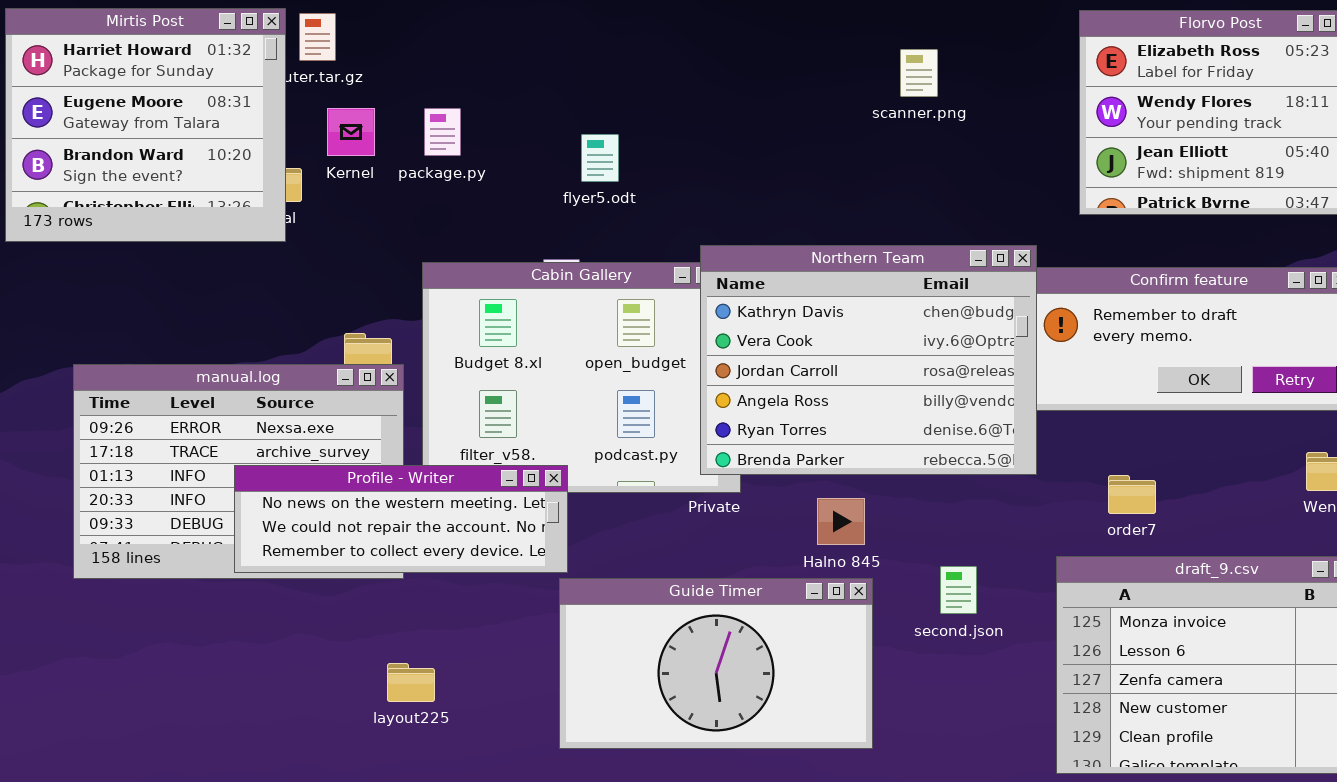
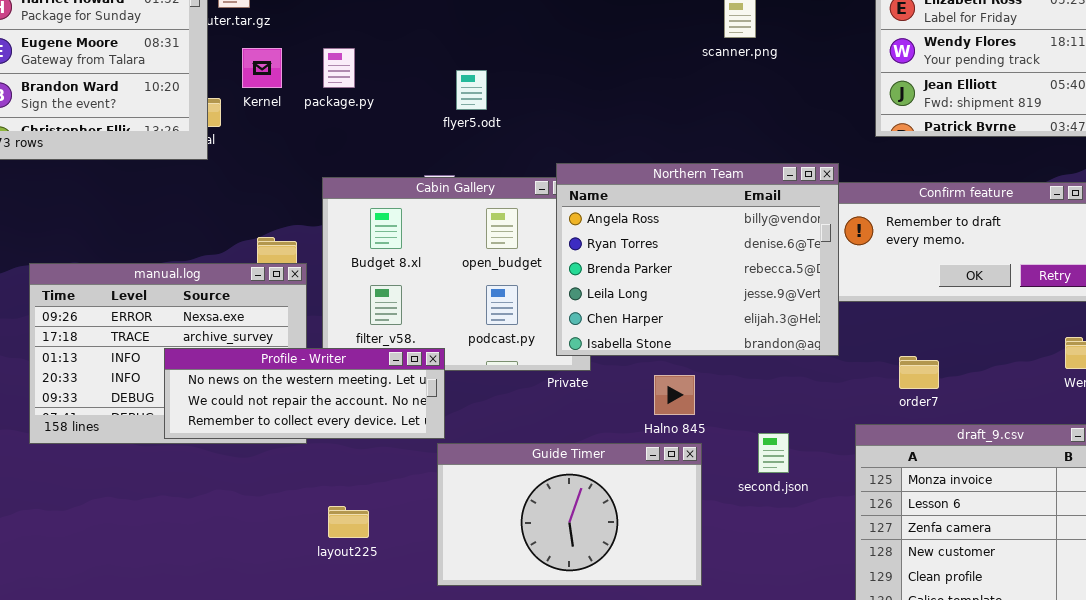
Northern Team: [700,245,1037,475] -> [556,163,839,356], scrolled down 3 rows
layout225: [387,663,435,702] -> [328,506,369,538], moved

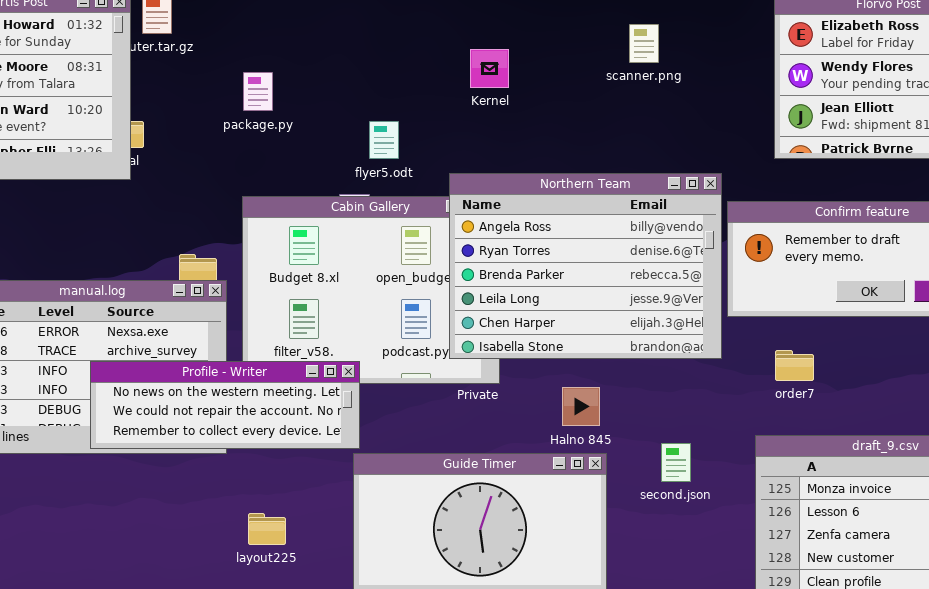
Kernel: [242,48,282,88] -> [470,49,509,88], moved
flyer5.odt: [456,70,487,110] -> [369,121,399,159], moved
Northern Team: [556,163,839,356] -> [449,173,722,359], moved
order7: [899,356,939,389] -> [775,350,814,381], moved

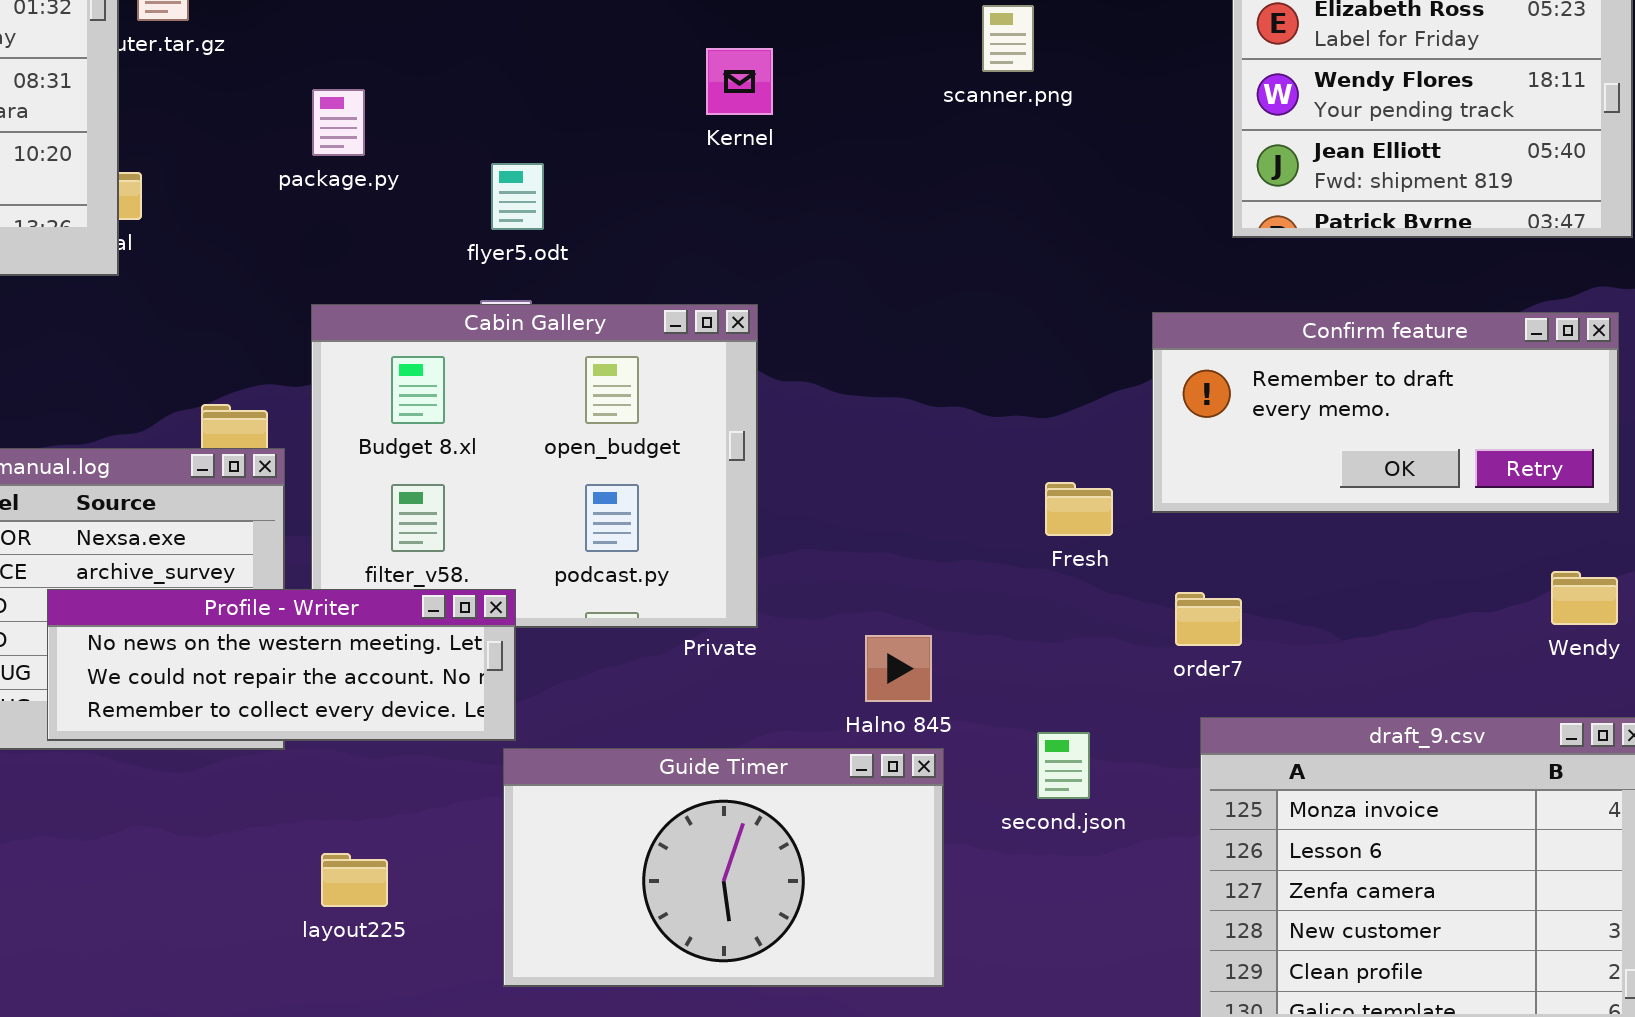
flyer5.odt: [369,121,399,159] -> [491,163,544,230], moved
Northern Team: [449,173,722,359] -> none, closed
order7: [775,350,814,381] -> [1175,592,1242,646], moved

